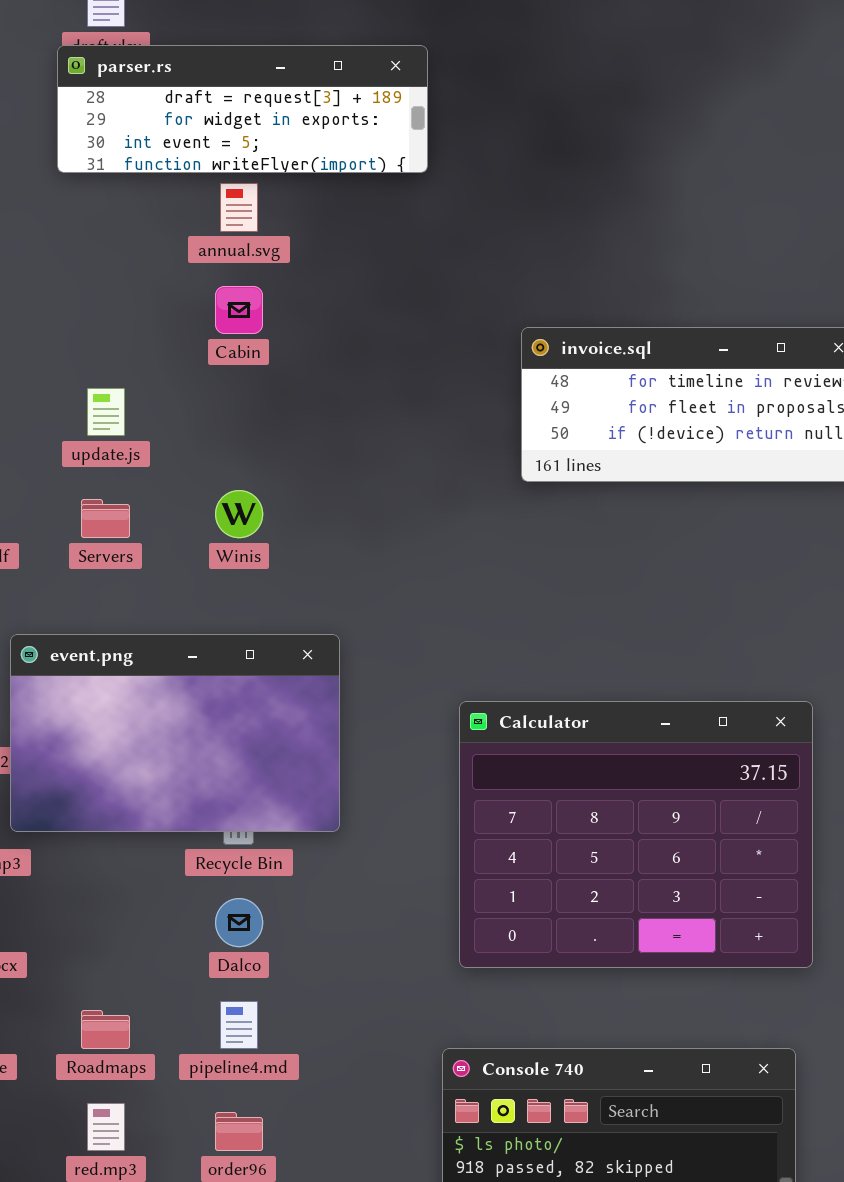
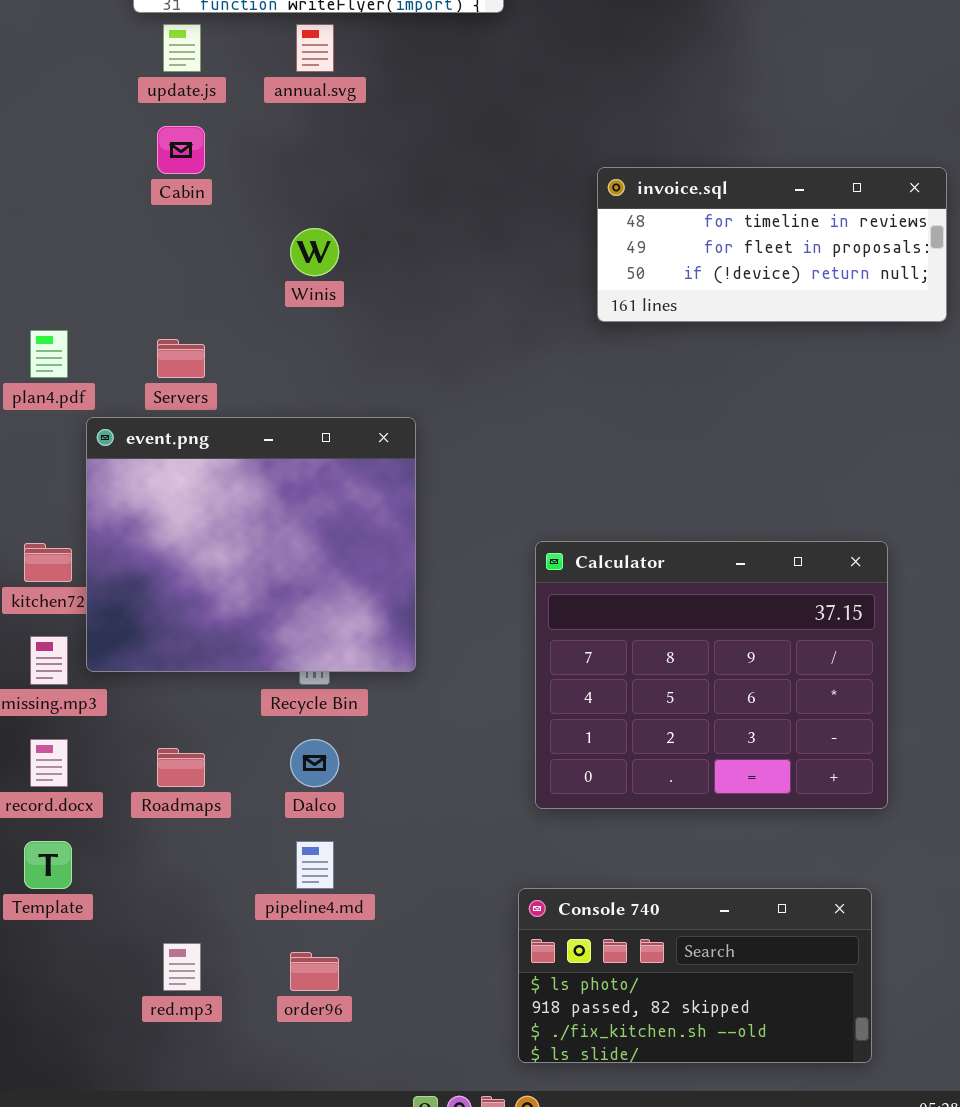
Cabin: [215,286,263,334] -> [157,126,205,174], moved
update.js: [87,388,125,436] -> [163,24,201,72], moved
Winis: [215,490,263,538] -> [290,228,339,276], moved
event.png: [10,634,340,832] -> [86,417,416,672], resized
Roadmaps: [81,1010,130,1049] -> [157,748,205,787], moved

